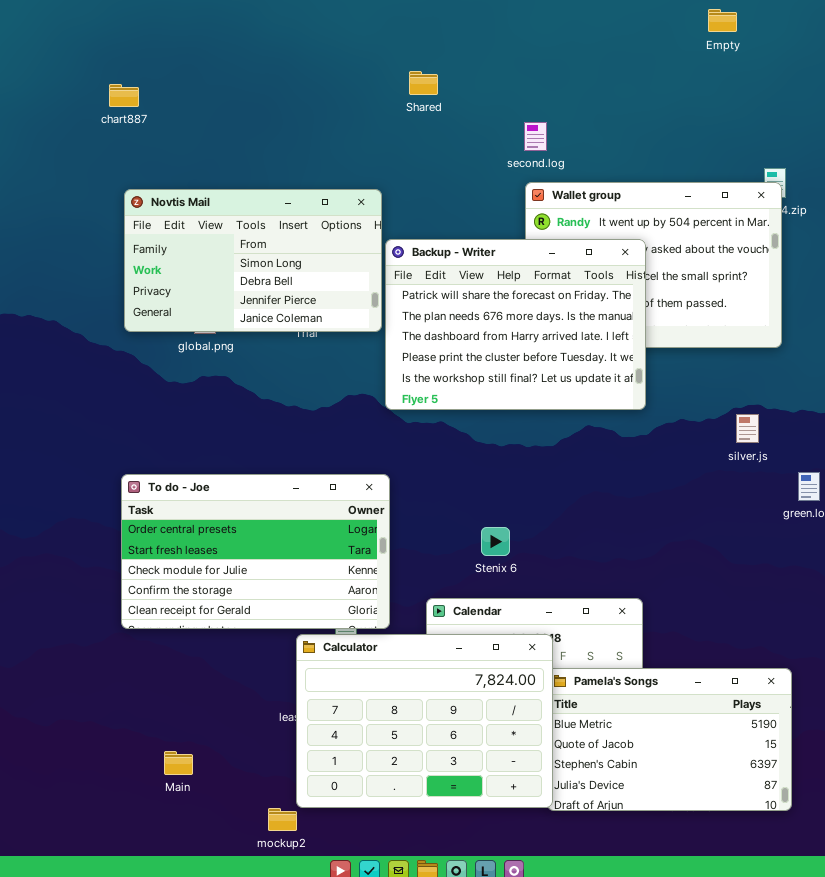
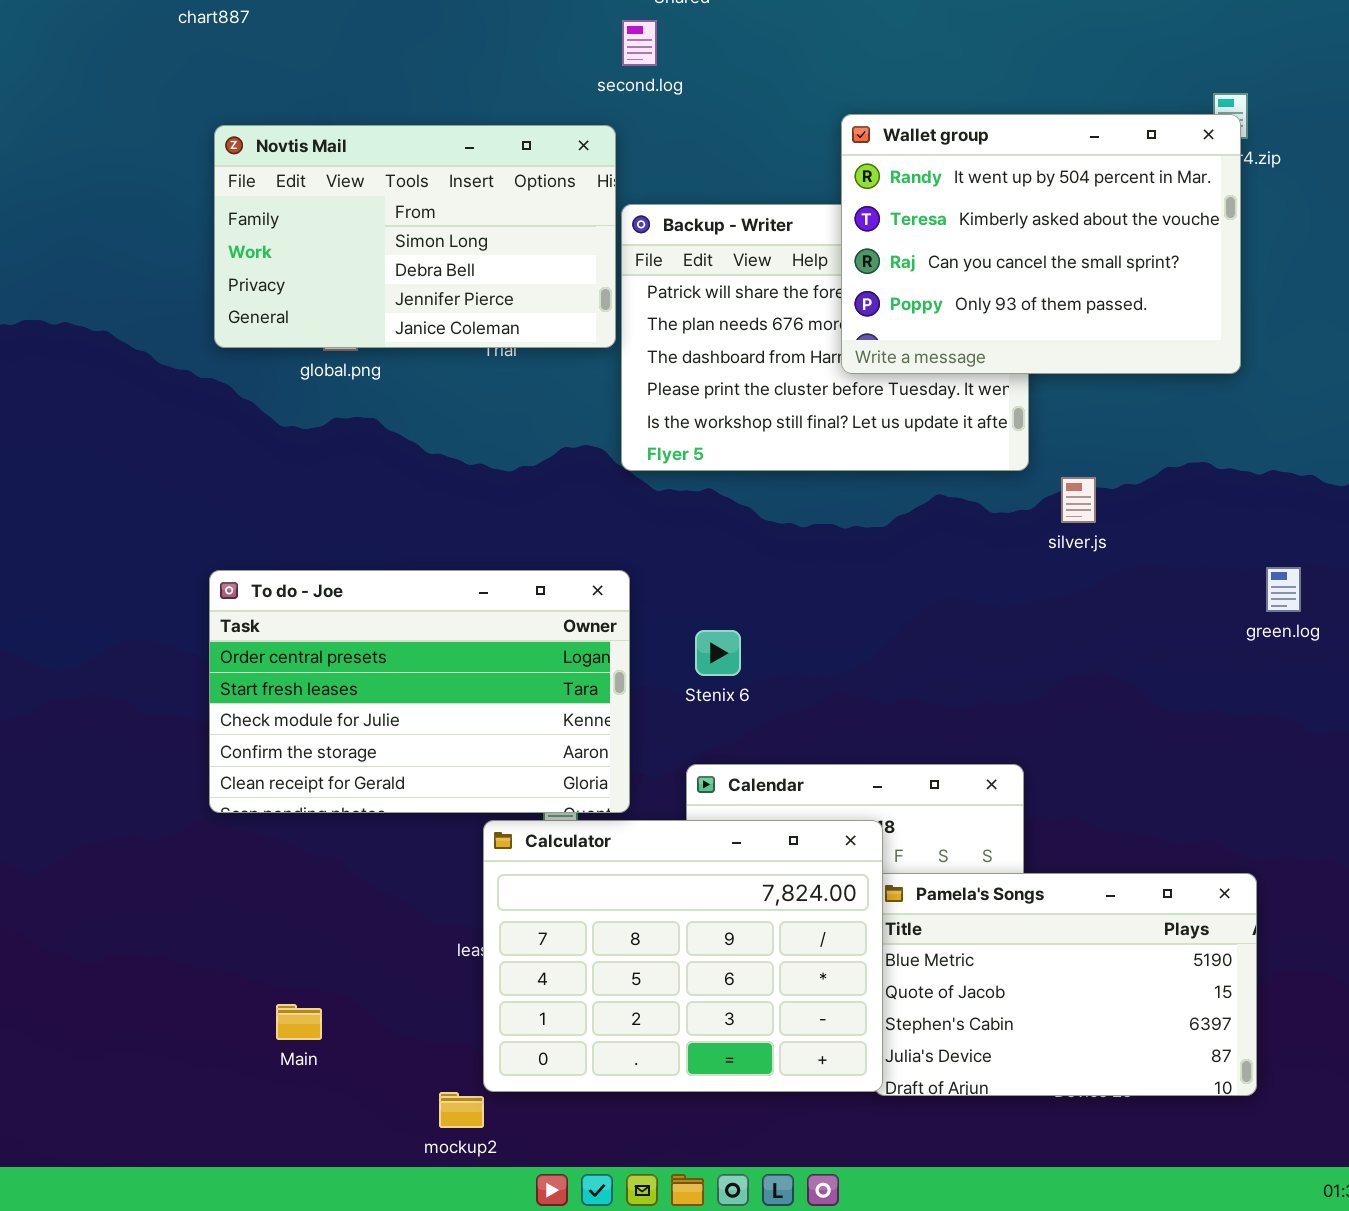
second.log: [524,122,547,151] -> [622,20,657,66], moved
Wallet group: [525,182,782,348] -> [841,114,1241,374], raised
silver.js: [736,414,759,443] -> [1061,477,1096,523], moved
Stenix 6: [481,527,510,556] -> [695,630,741,676], moved

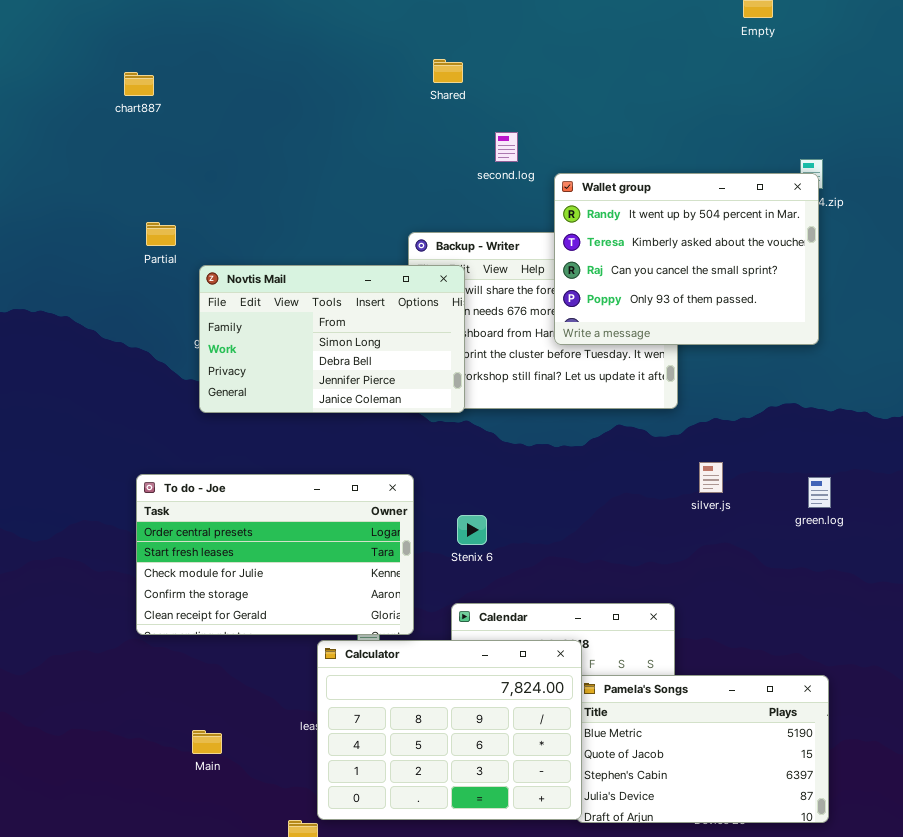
second.log: [622,20,657,66] -> [495,132,518,162], moved
Novtis Mail: [214,125,616,348] -> [199,265,465,413], moved
silver.js: [1061,477,1096,523] -> [699,462,723,493], moved
green.log: [1266,567,1301,612] -> [808,477,831,508], moved
Main: [276,1004,322,1040] -> [192,730,222,754], moved

